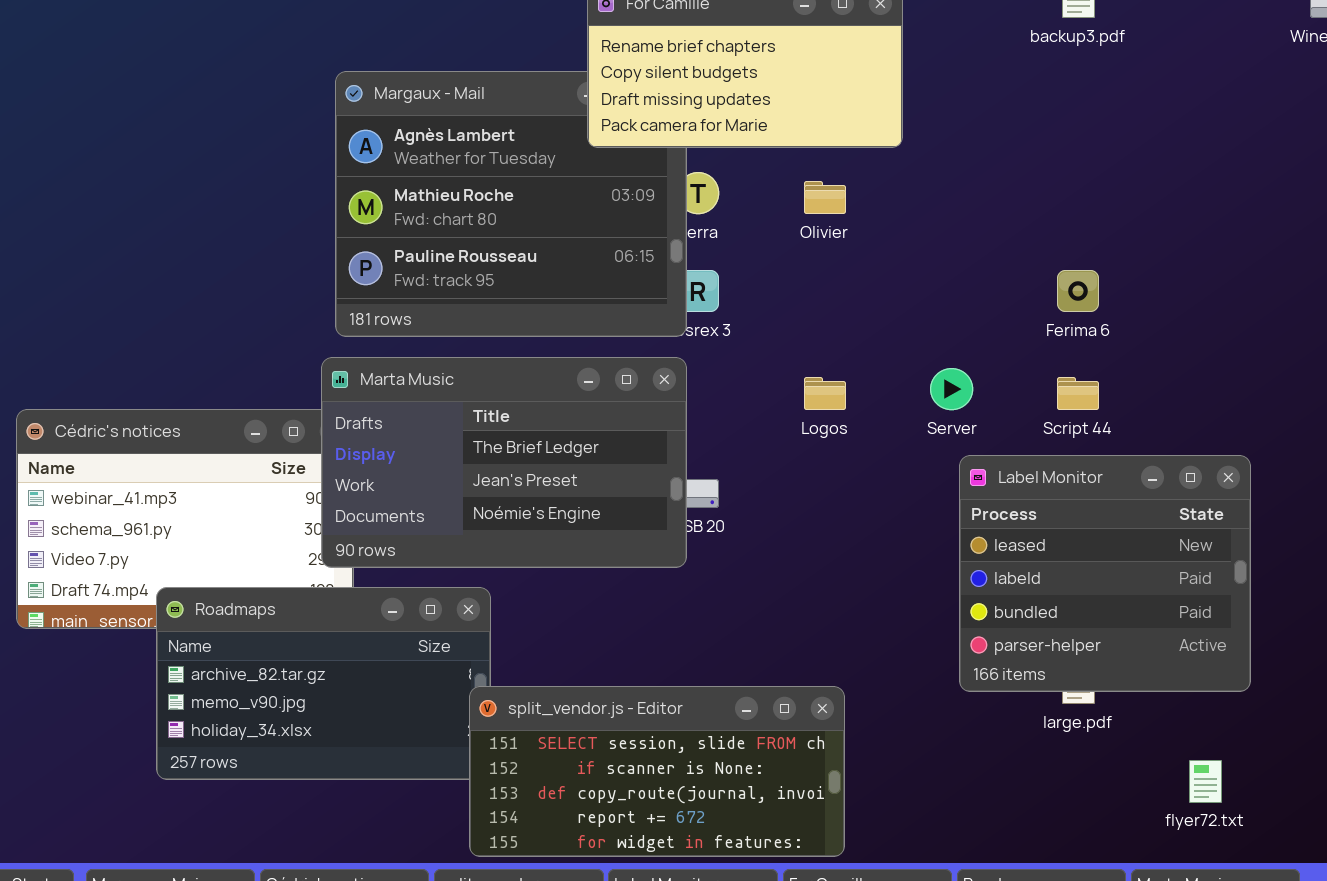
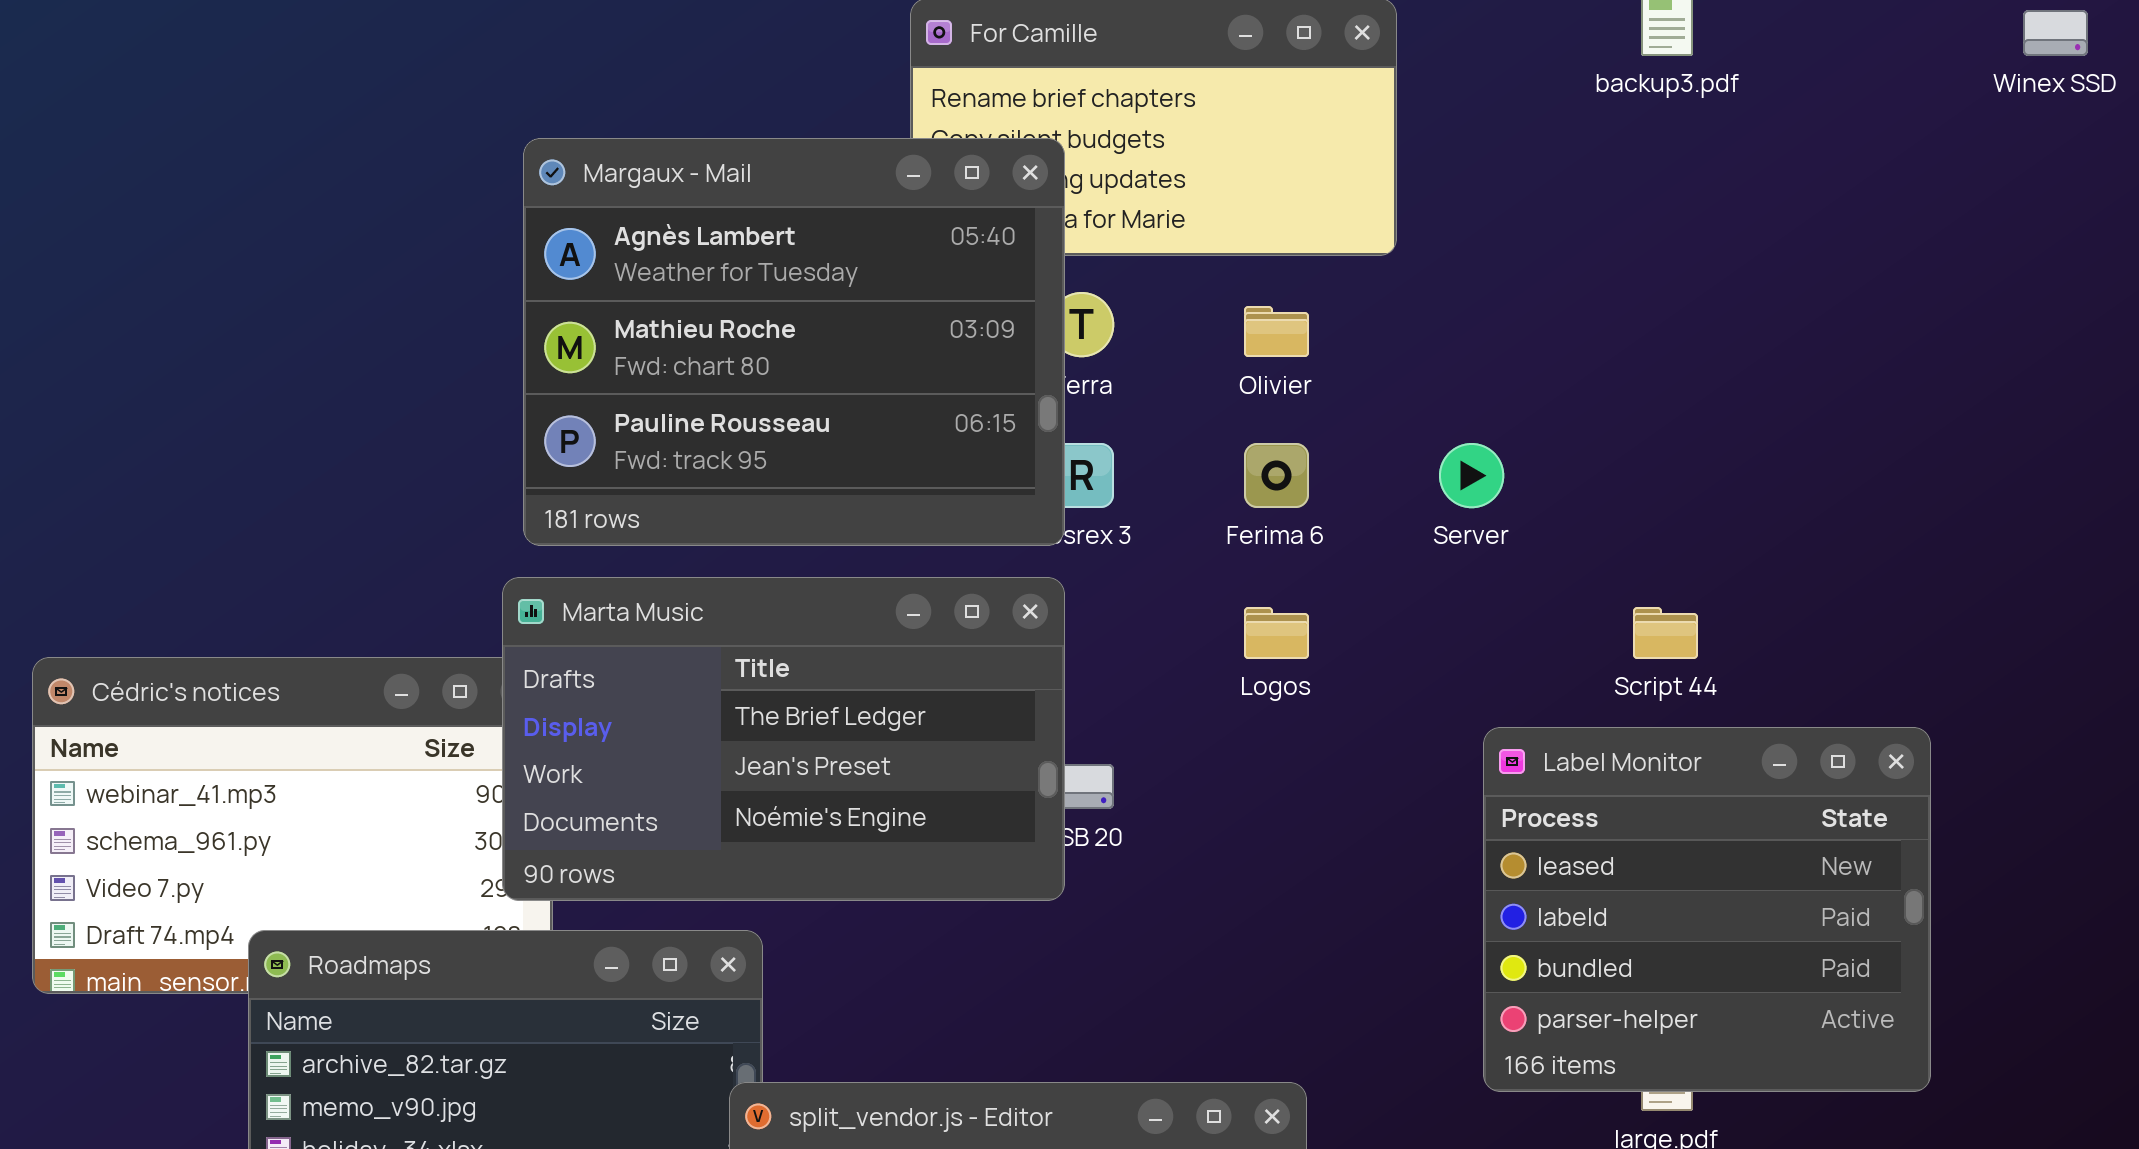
Margaux - Mail: [335,71,687,337] -> [523,138,1065,546], raised
Ferima 6: [1057,270,1099,312] -> [1244,443,1309,508], moved
Server: [930,368,973,410] -> [1439,443,1504,508], moved

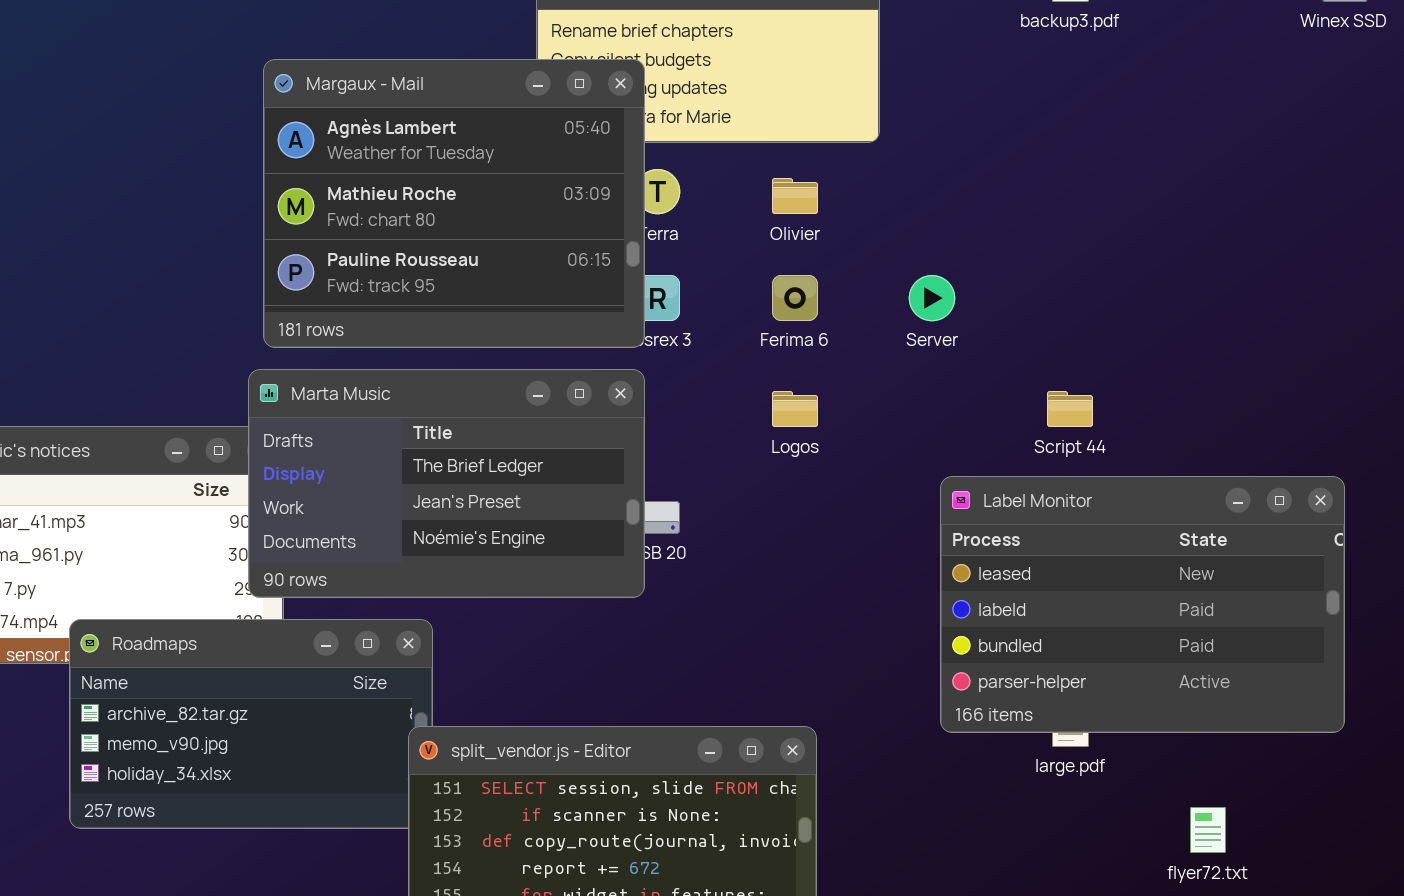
Label Monitor: [1483,727,1931,1092] -> [940,476,1345,733], resized

